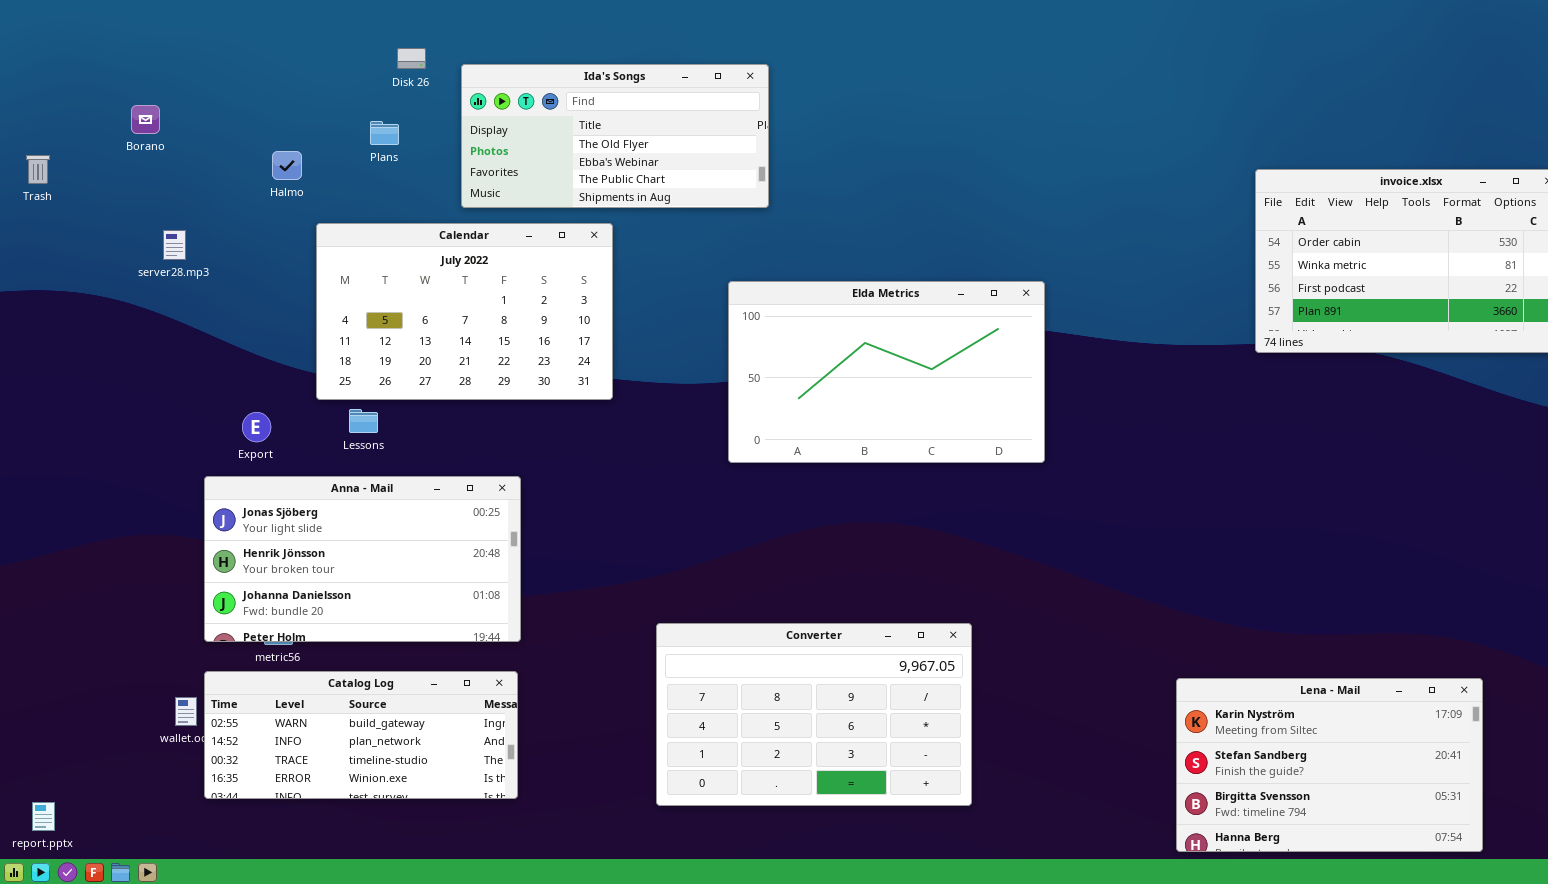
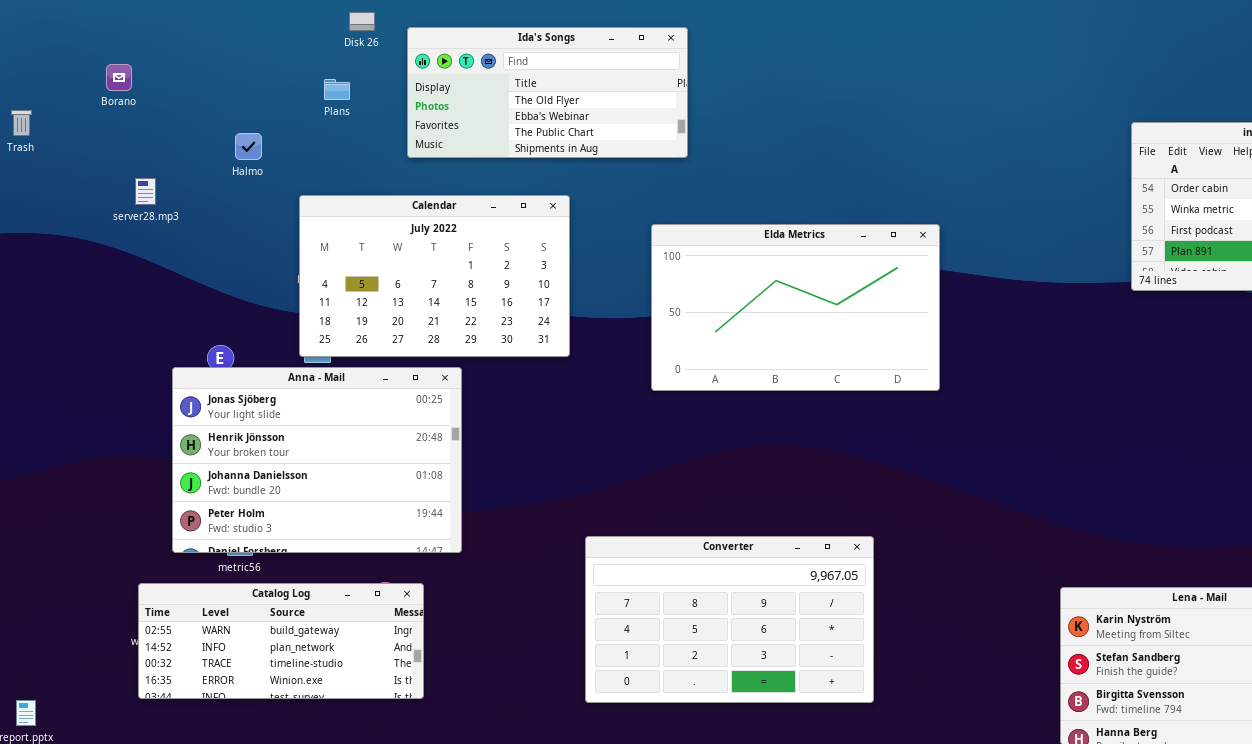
Halmo: [272,151,302,180] -> [235,133,262,160], moved
Calendar: [316,223,613,400] -> [299,195,570,357], moved
Anna - Mail: [204,476,521,642] -> [172,367,462,553], resized
Catalog Log: [204,671,518,799] -> [138,583,424,699], moved

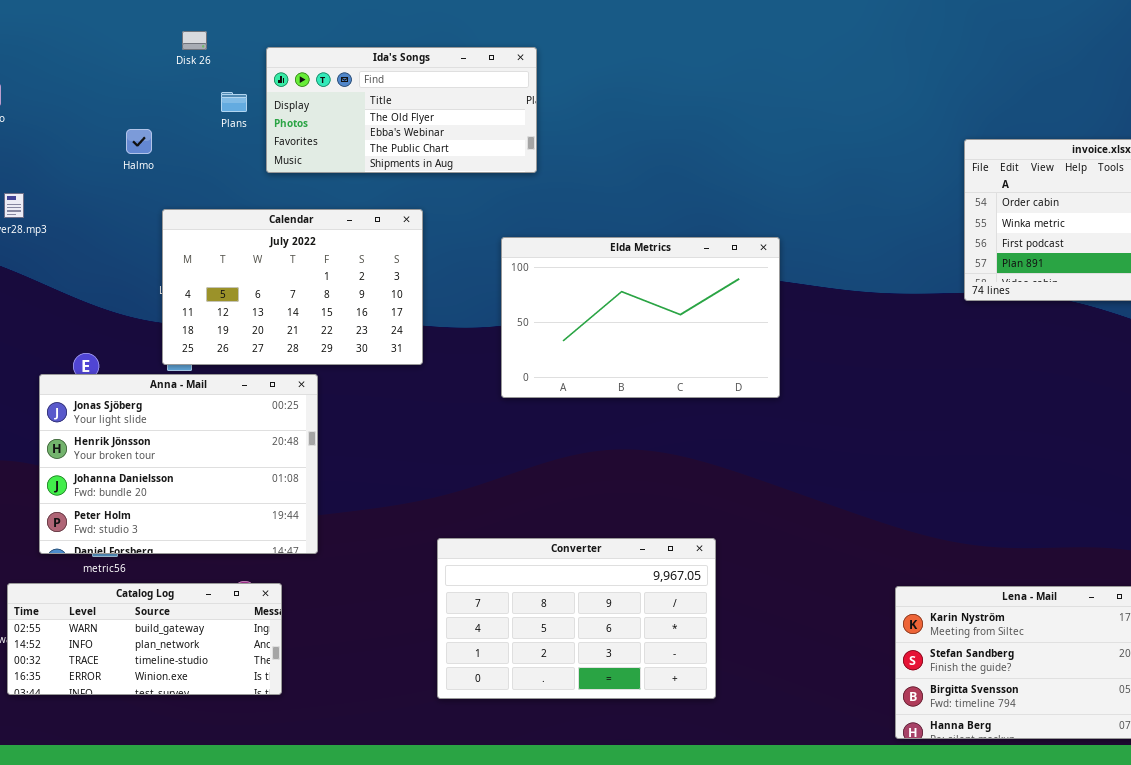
Disk 26: [349,12,375,31] -> [182,31,207,50], moved
Plans: [324,79,350,100] -> [221,92,247,112], moved
Halmo: [235,133,262,160] -> [126,129,152,154], moved

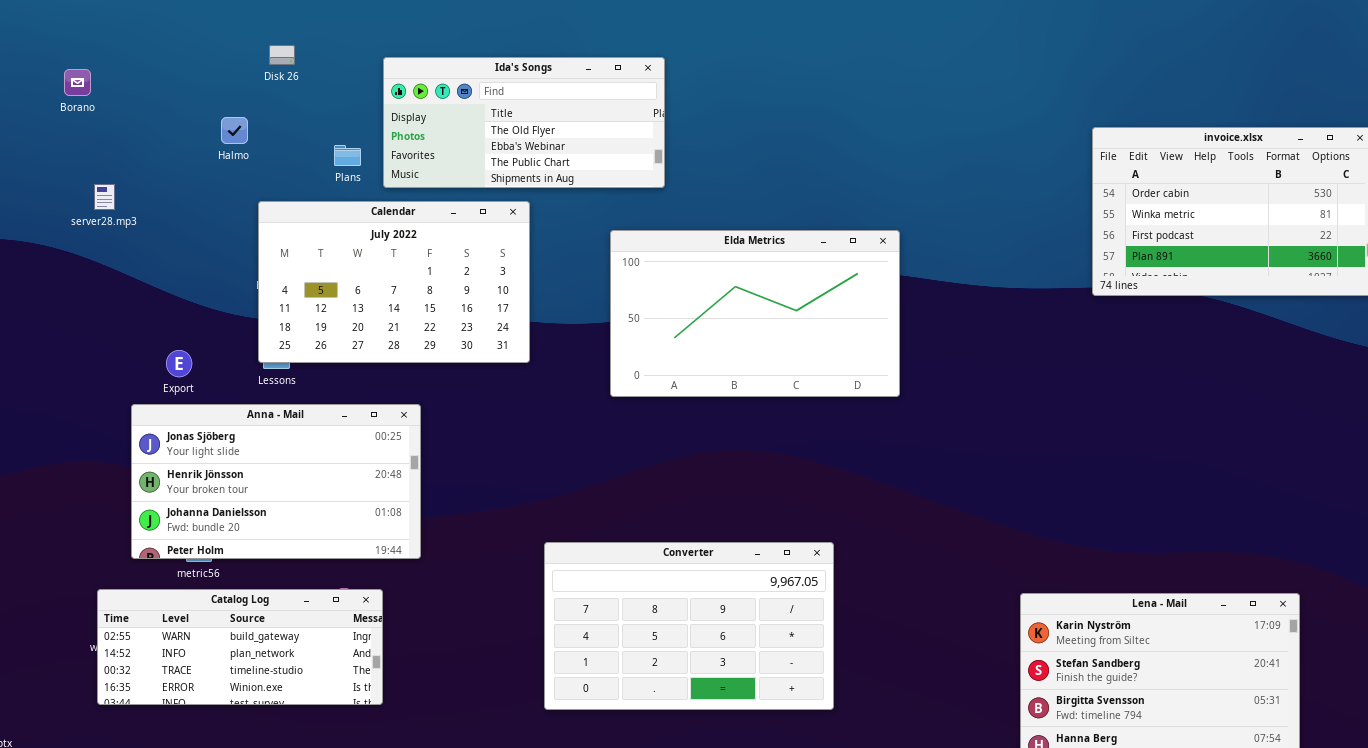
Disk 26: [182,31,207,50] -> [269,45,295,65], moved
Ida's Songs: [266,47,537,173] -> [383,57,665,188], moved
Plans: [221,92,247,112] -> [334,145,361,166], moved
Anna - Mail: [39,374,318,554] -> [131,404,421,559], resized

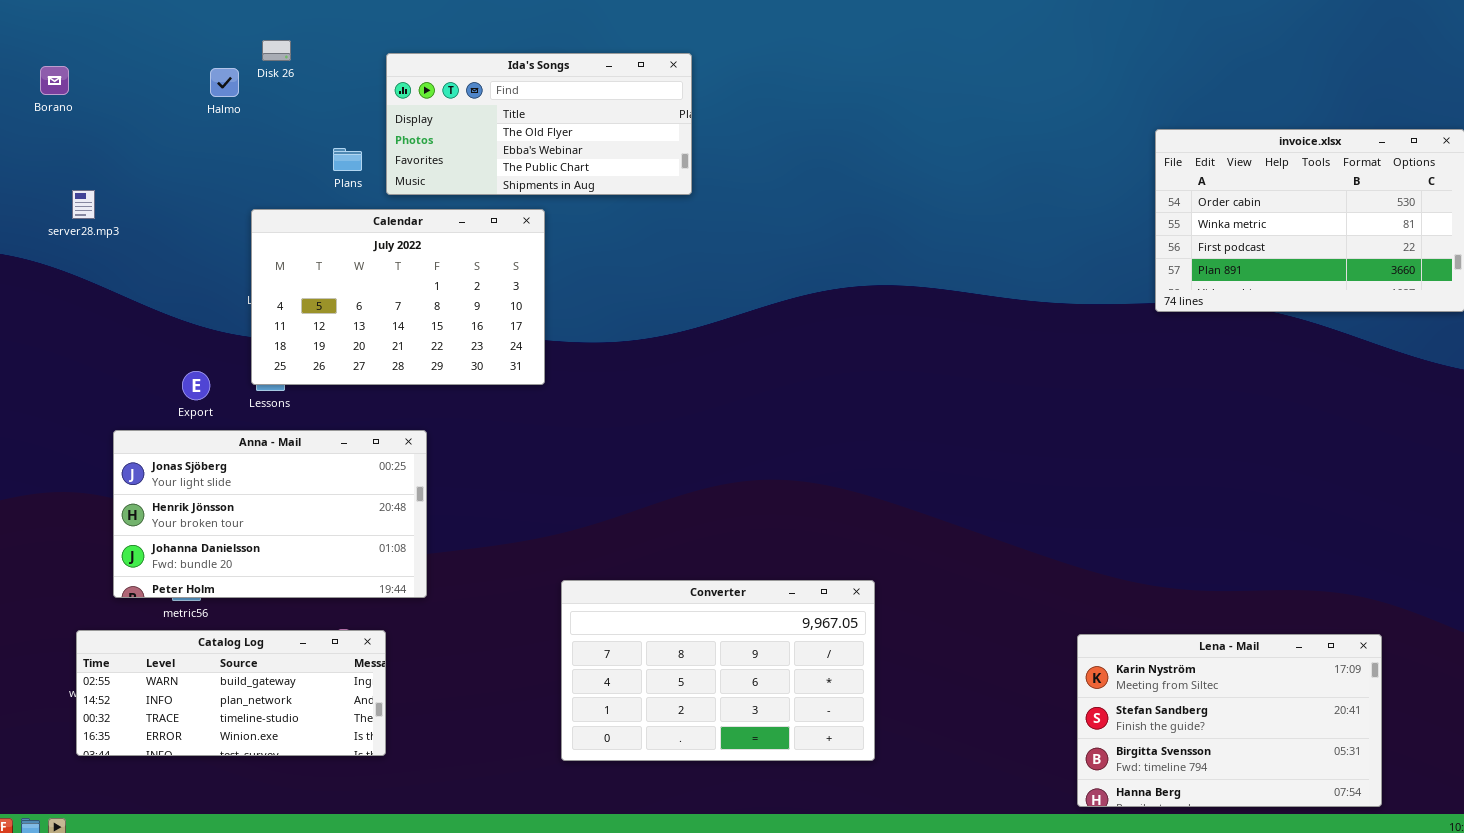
Halmo: [221,117,248,144] -> [210,68,239,97], moved
Elda Metrics: [610,230,900,397] -> none, closed
Export: [166,350,192,377] -> [182,371,210,400], moved

